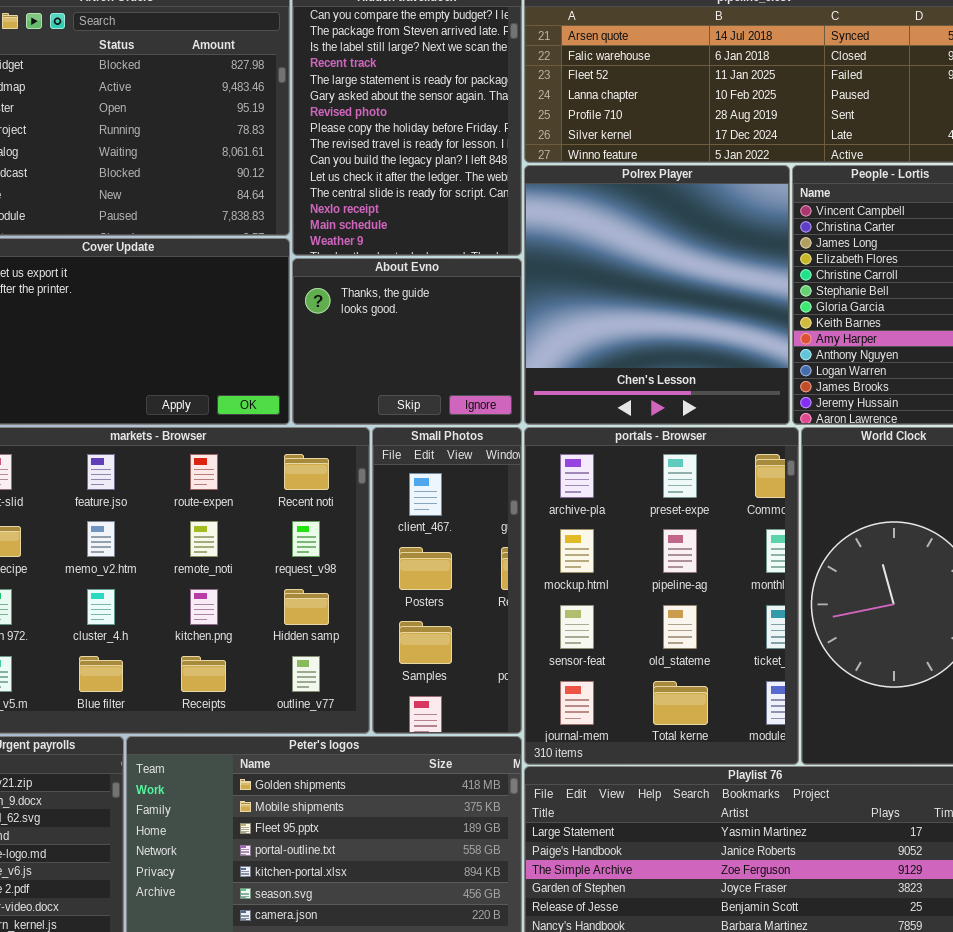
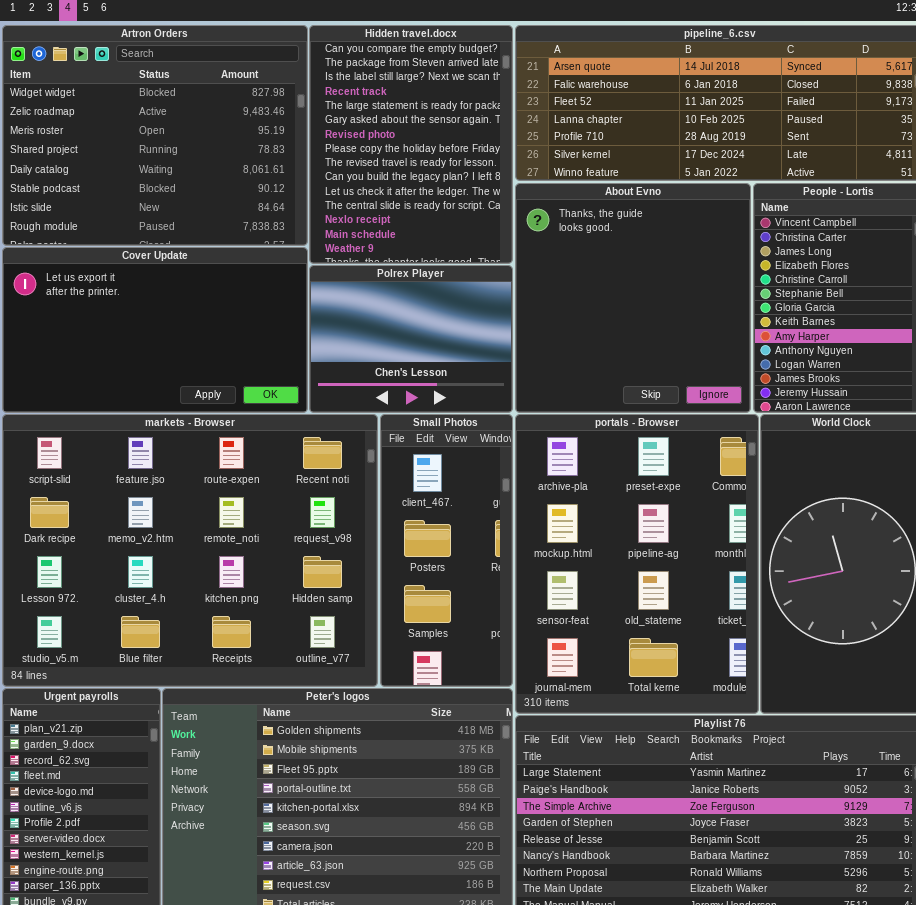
Polrex Player: [524,165,790,425] -> [309,265,513,413], moved, resized
About Evno: [292,258,522,425] -> [515,183,751,413], moved, resized

